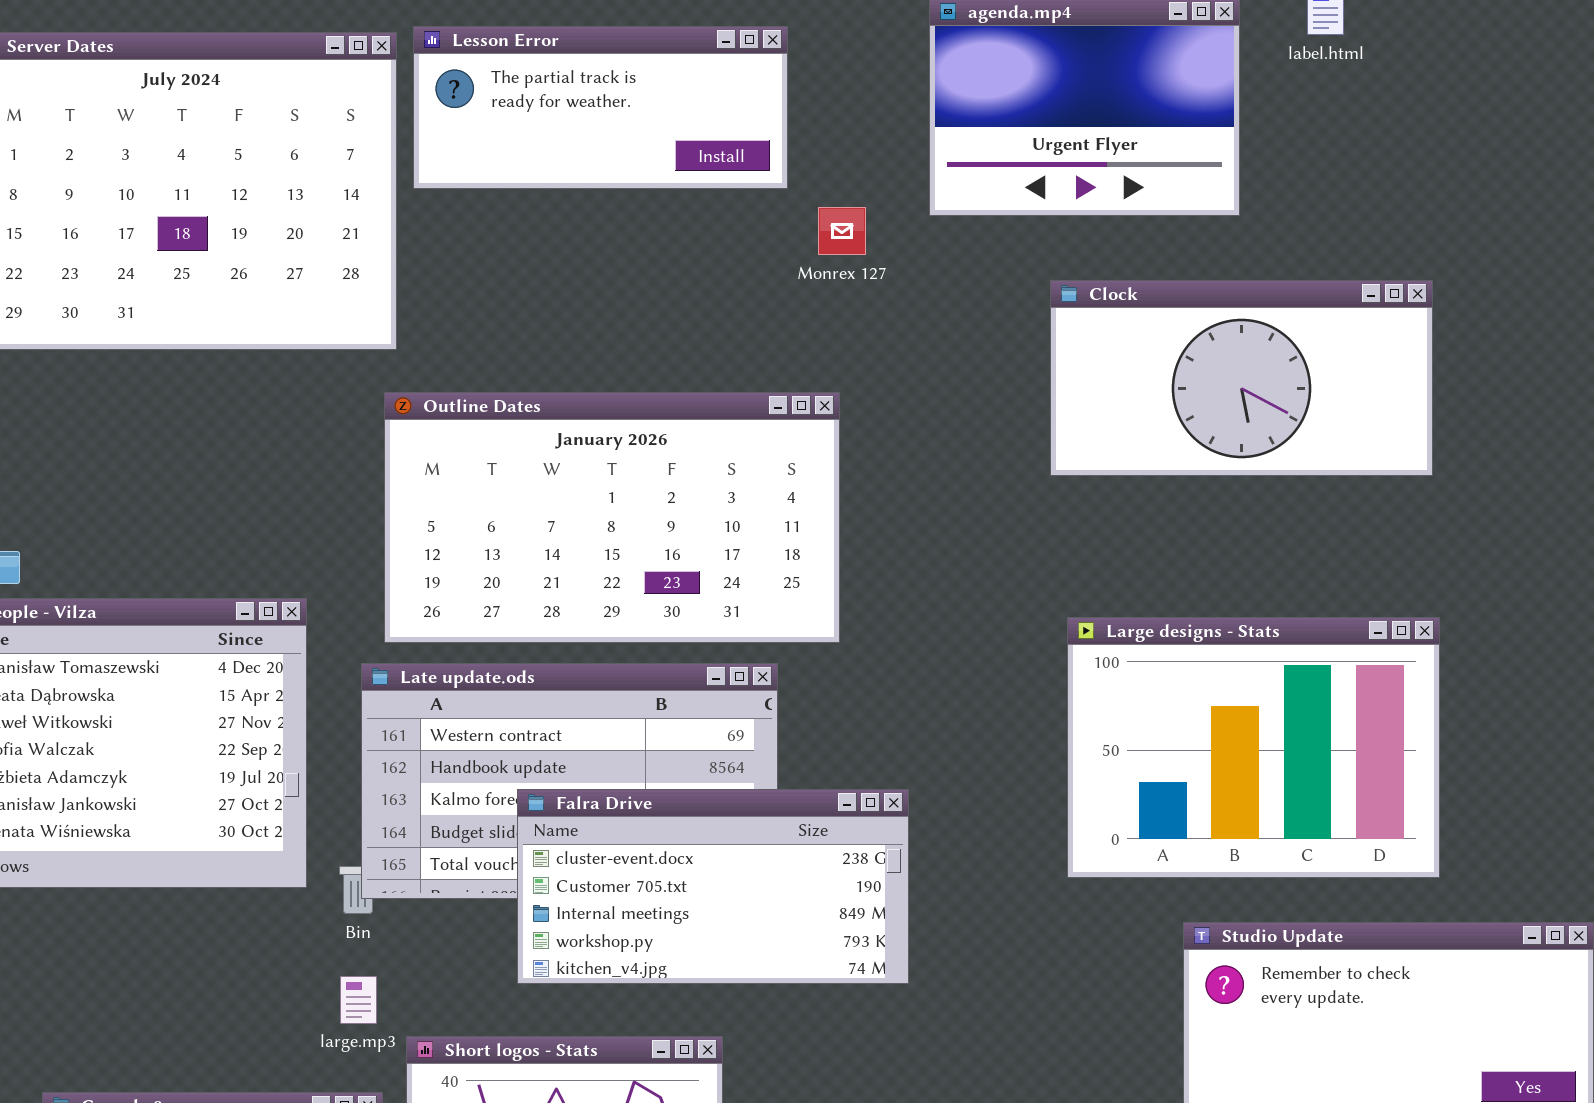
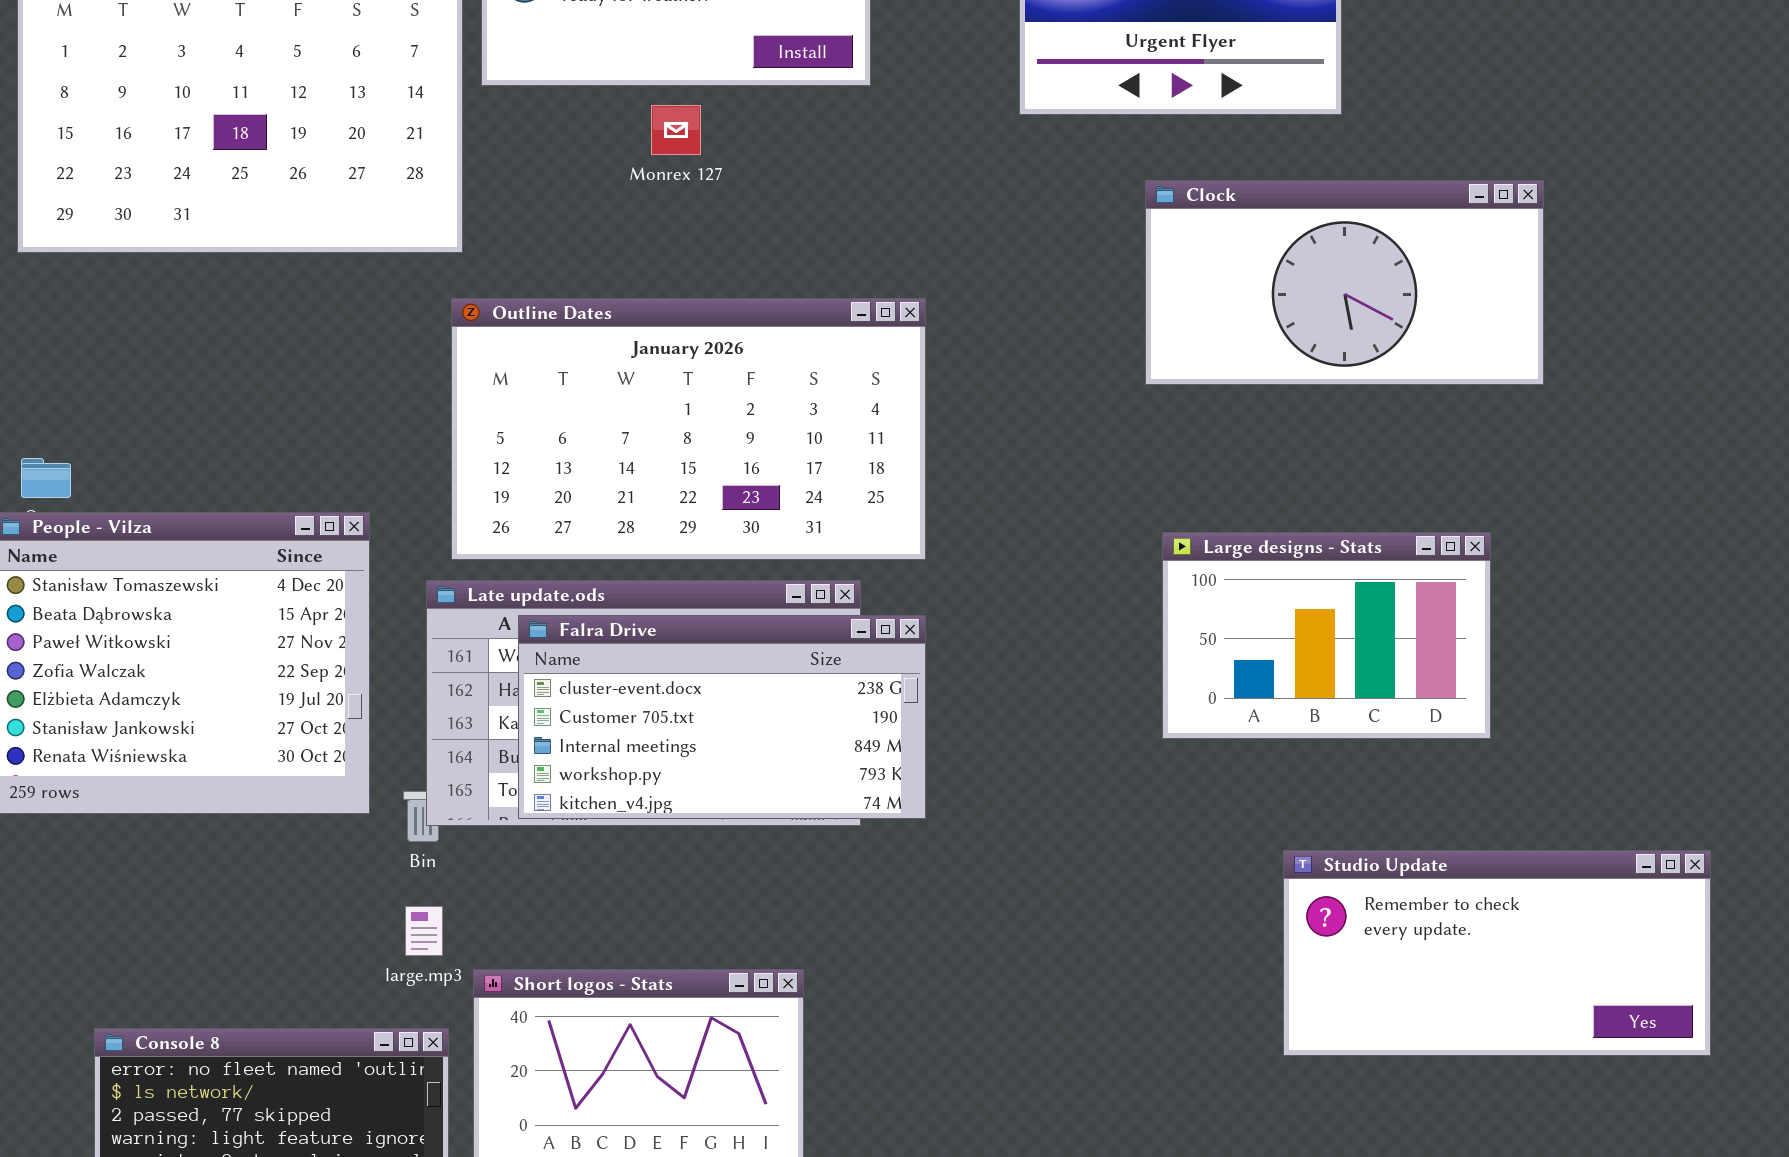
Monrex 127: [818,207,866,255] -> [651,105,701,155], moved
Large designs - Stats: [1067,617,1440,878] -> [1162,532,1491,739], resized
Falra Drive: [517,789,909,984] -> [518,615,926,819], moved

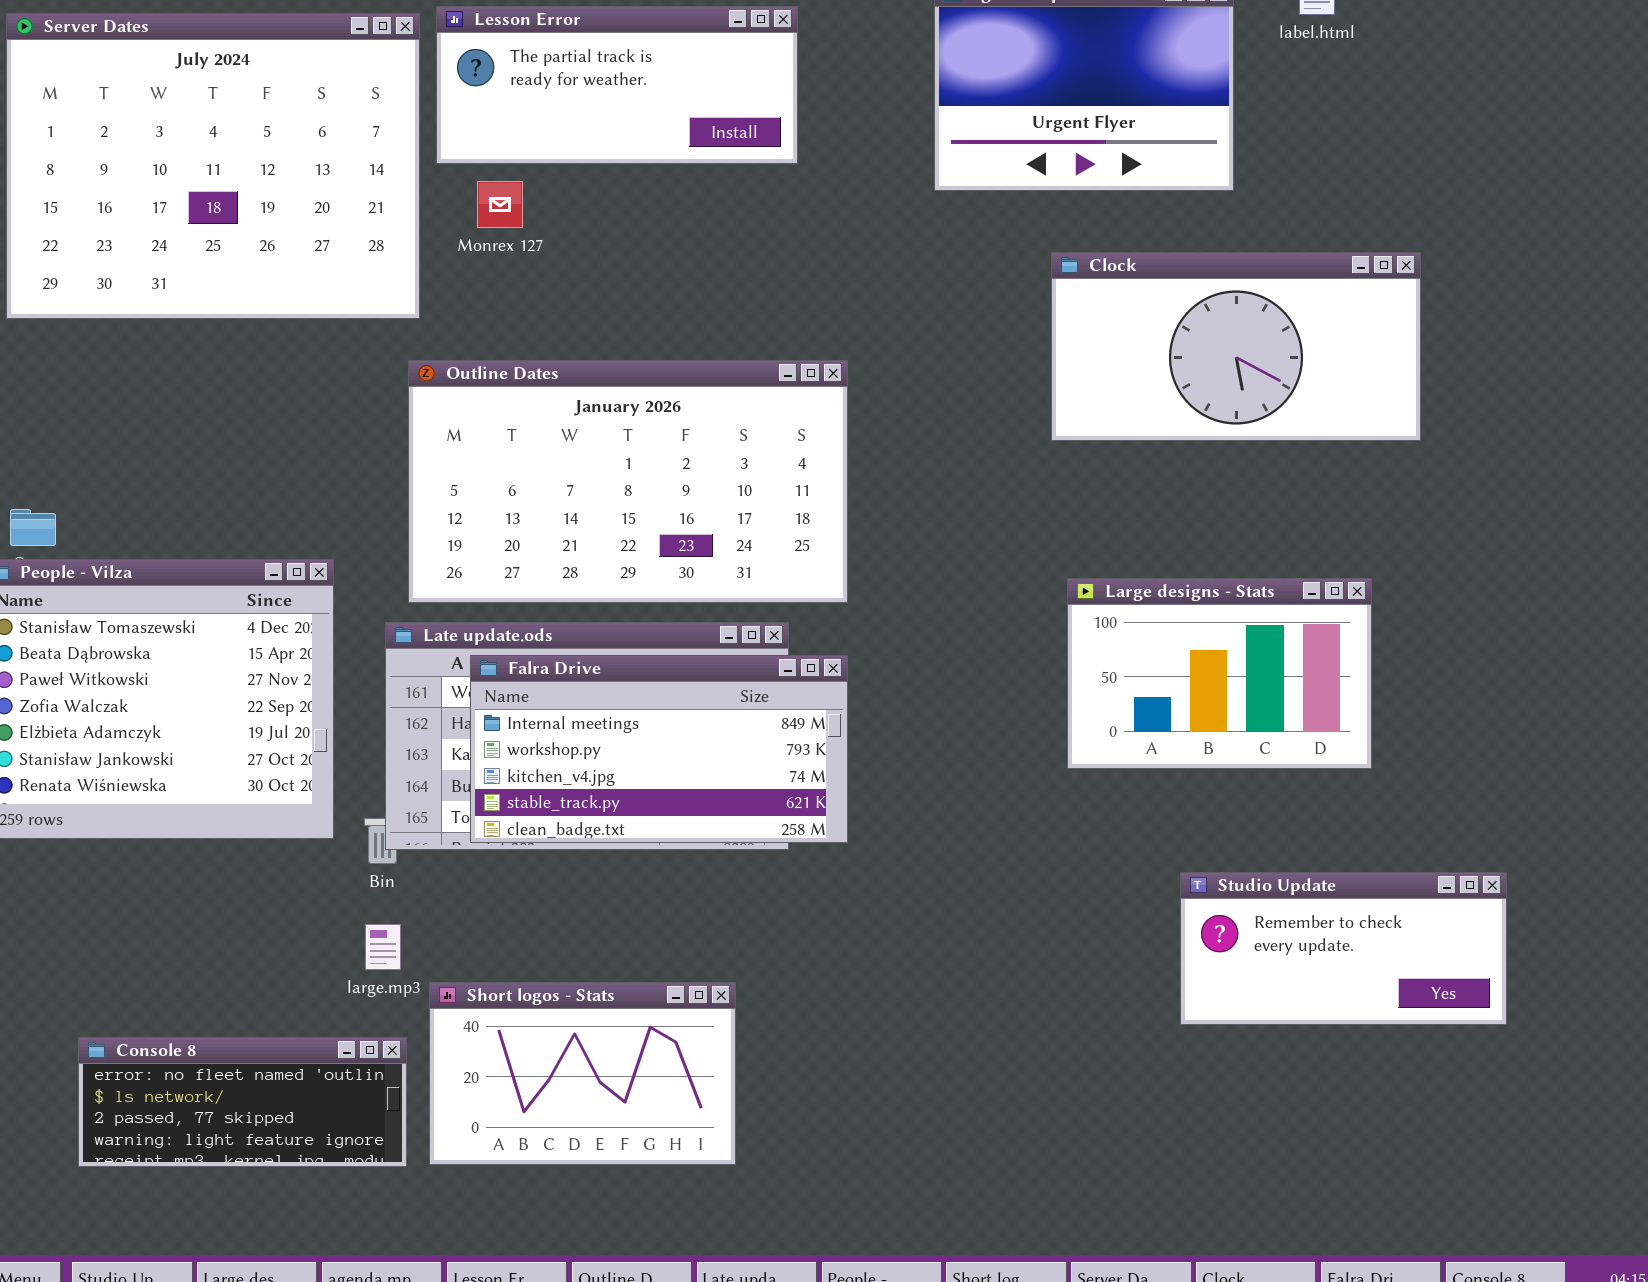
Monrex 127: [651,105,701,155] -> [477,181,523,228], moved
Falra Drive: [518,615,926,819] -> [470,655,848,843], scrolled down 2 rows
Studio Update: [1283,850,1711,1056] -> [1180,872,1507,1025], resized

